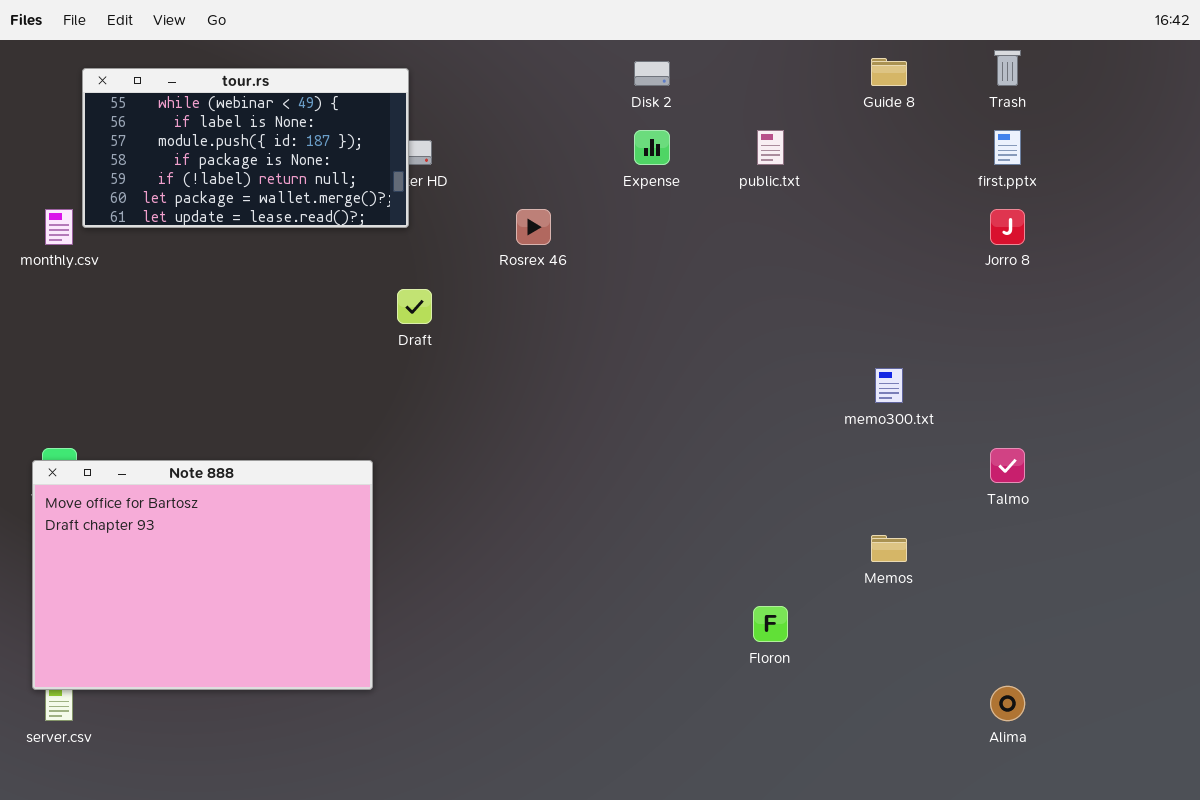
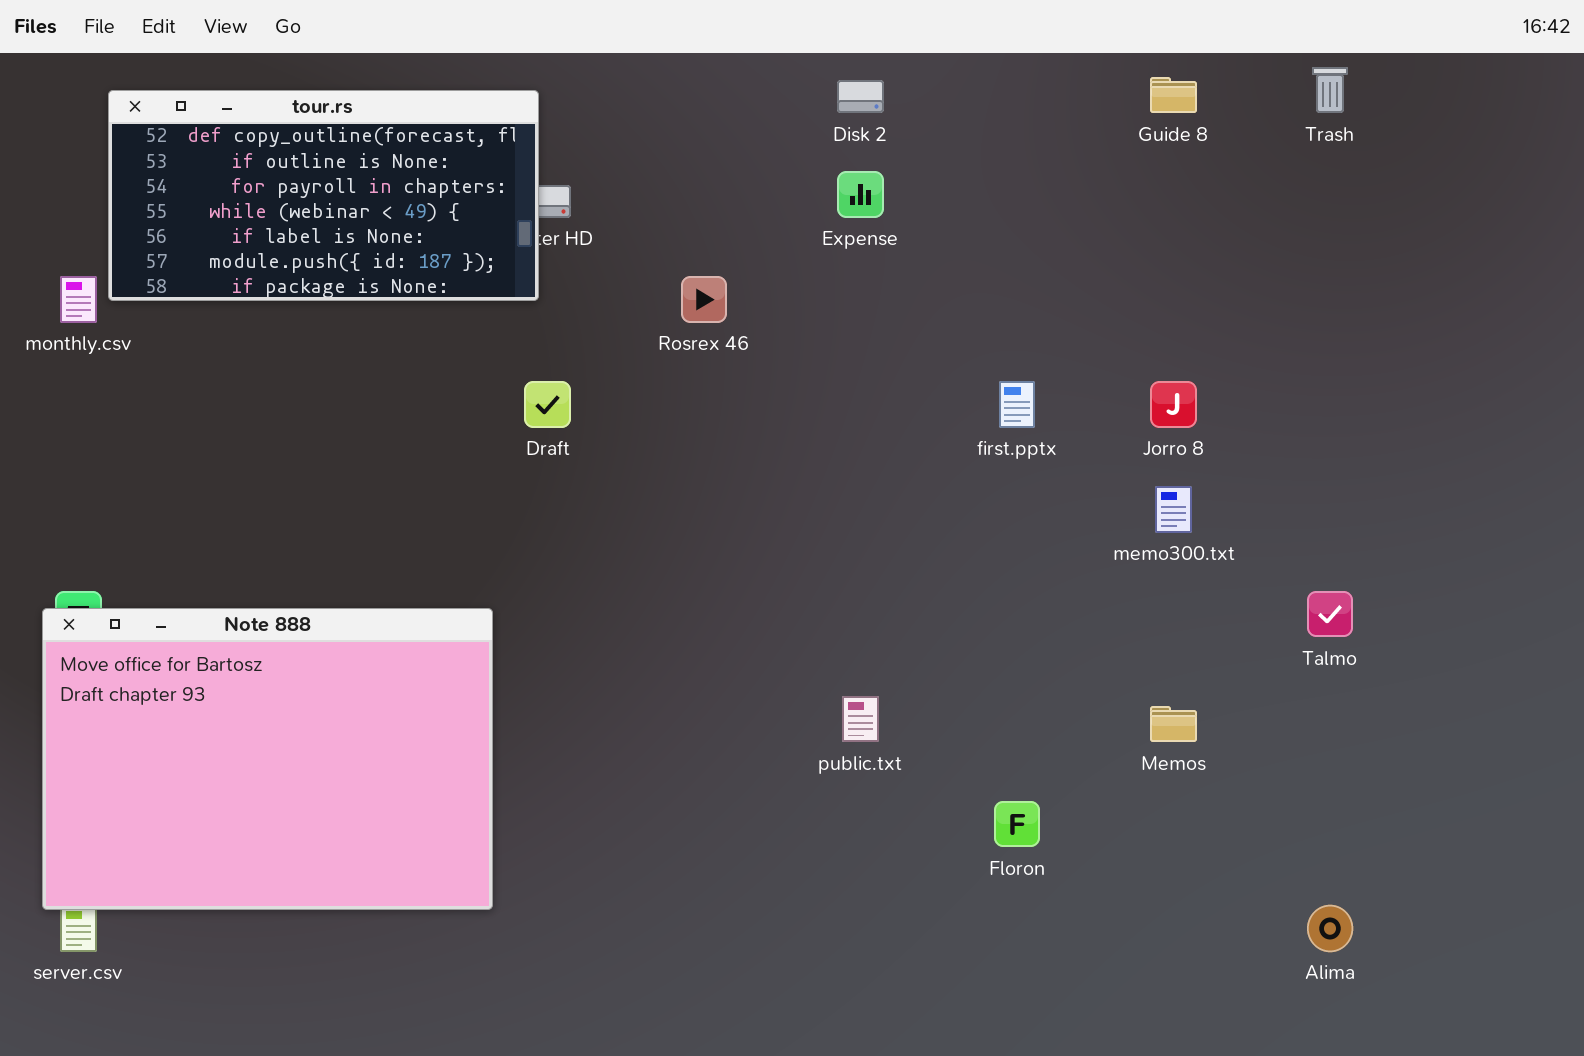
tour.rs: [82,68,409,228] -> [108,90,539,301], scrolled up 3 rows
public.txt: [757,130,784,165] -> [842,696,879,742], moved
first.pptx: [994,130,1021,165] -> [999,381,1035,428], moved
Jorro 8: [990,209,1025,245] -> [1150,381,1197,428], moved

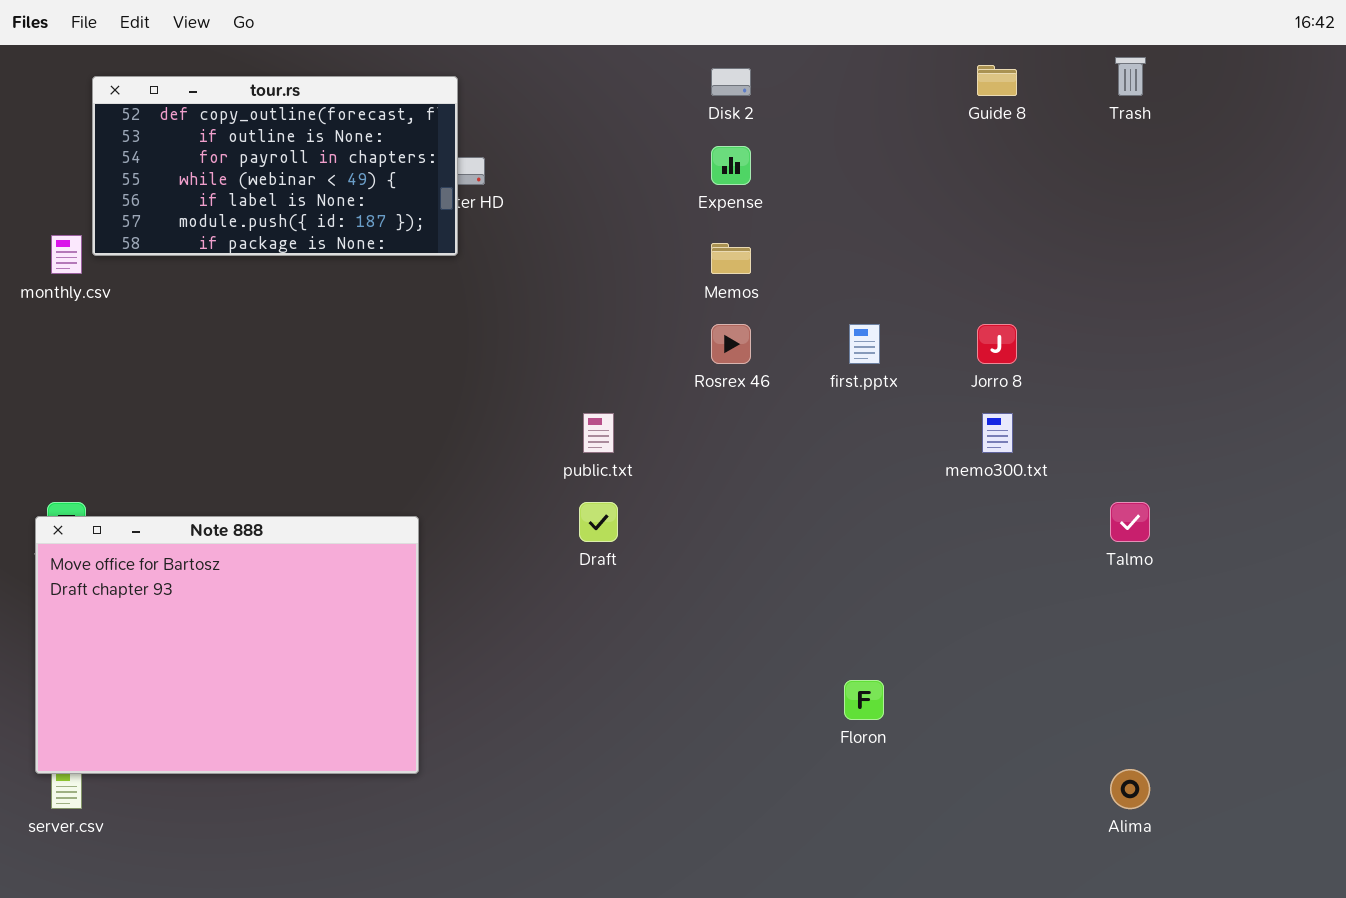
Rosrex 46: [681,276,727,323] -> [711,324,751,364], moved
Draft: [524,381,571,428] -> [579,502,618,542], moved
public.txt: [842,696,879,742] -> [583,413,614,453], moved
Memos: [1150,706,1197,742] -> [711,243,751,274], moved

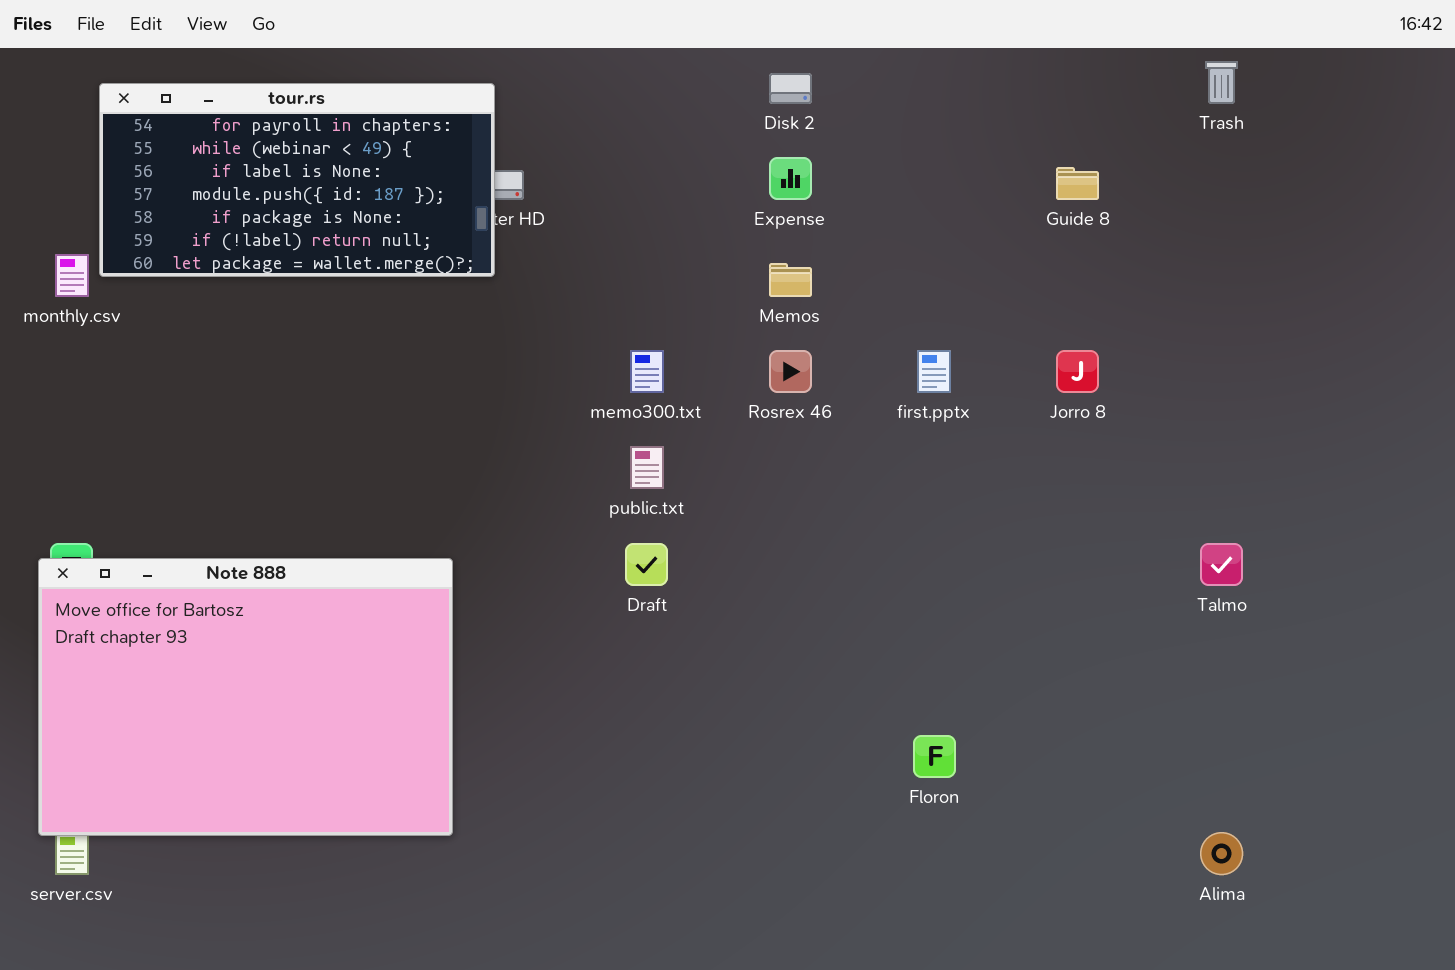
Guide 8: [977,65,1017,96] -> [1056,167,1099,200], moved
tour.rs: [92,76,458,256] -> [99,83,495,277], scrolled down 2 rows
memo300.txt: [982,413,1013,453] -> [630,350,664,393], moved

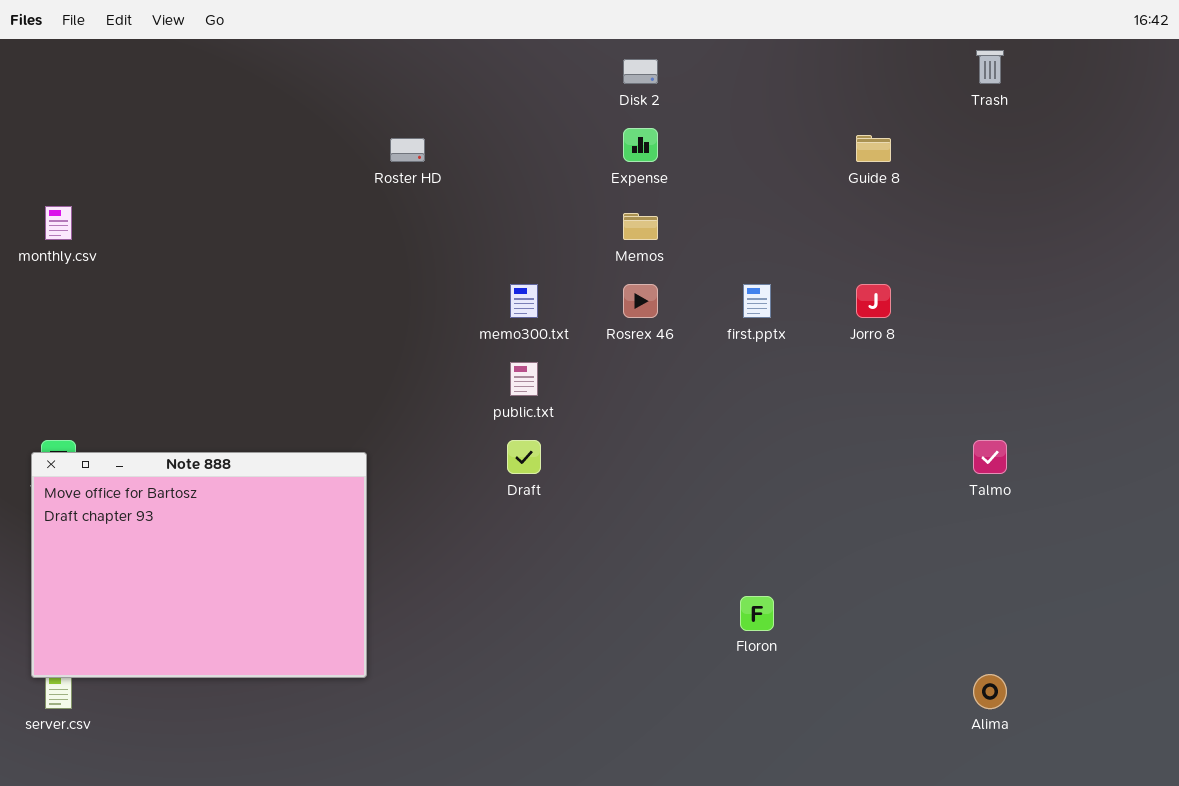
tour.rs: [99,83,495,277] -> none, closed

